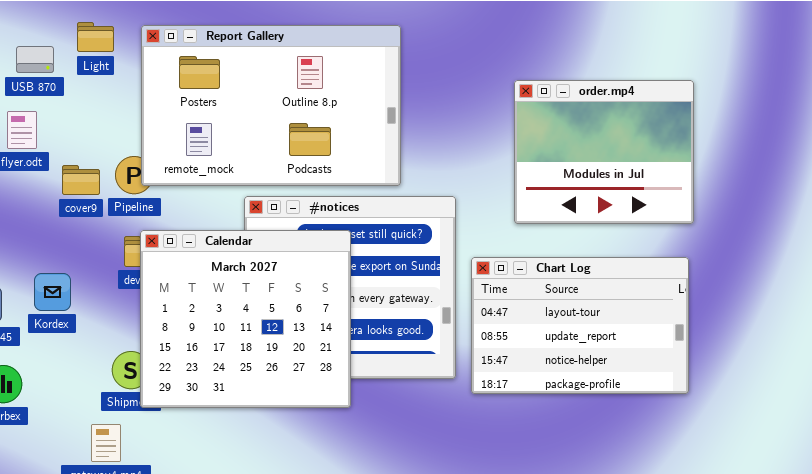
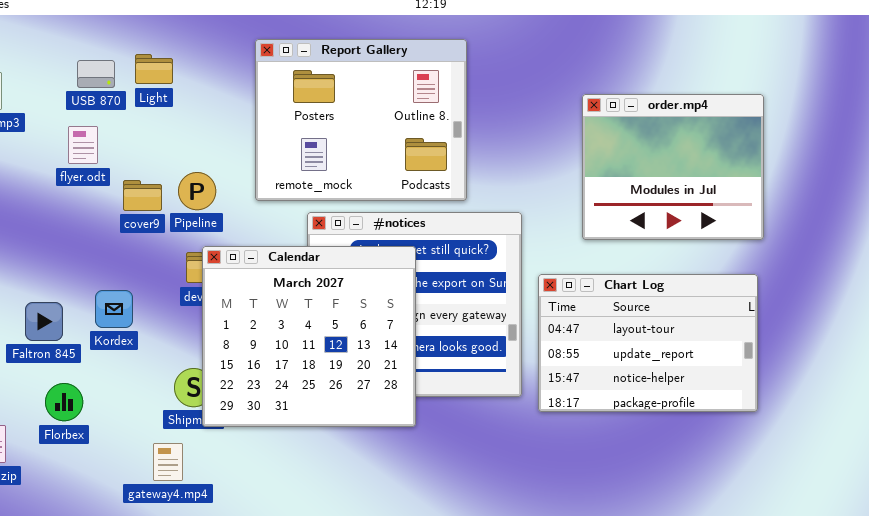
Light: [77,22,114,52] -> [135,54,173,84], moved
Report Gallery: [141,25,401,186] -> [255,39,467,201], resized

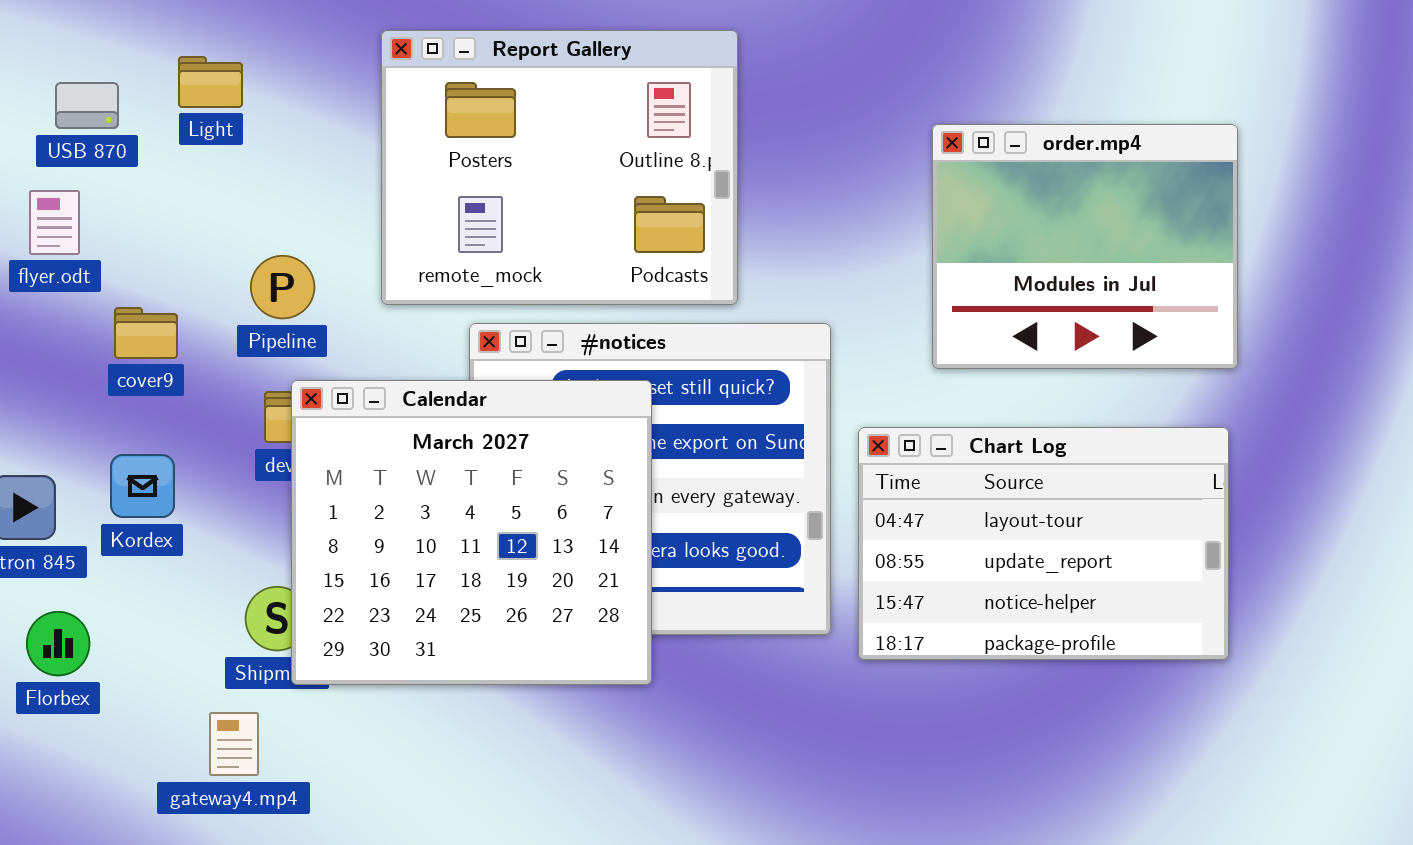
USB 870: [77,60,115,88] -> [55,82,119,129], moved
flyer.odt: [68,126,98,164] -> [29,190,80,255], moved
cover9: [123,180,162,211] -> [114,307,178,359], moved

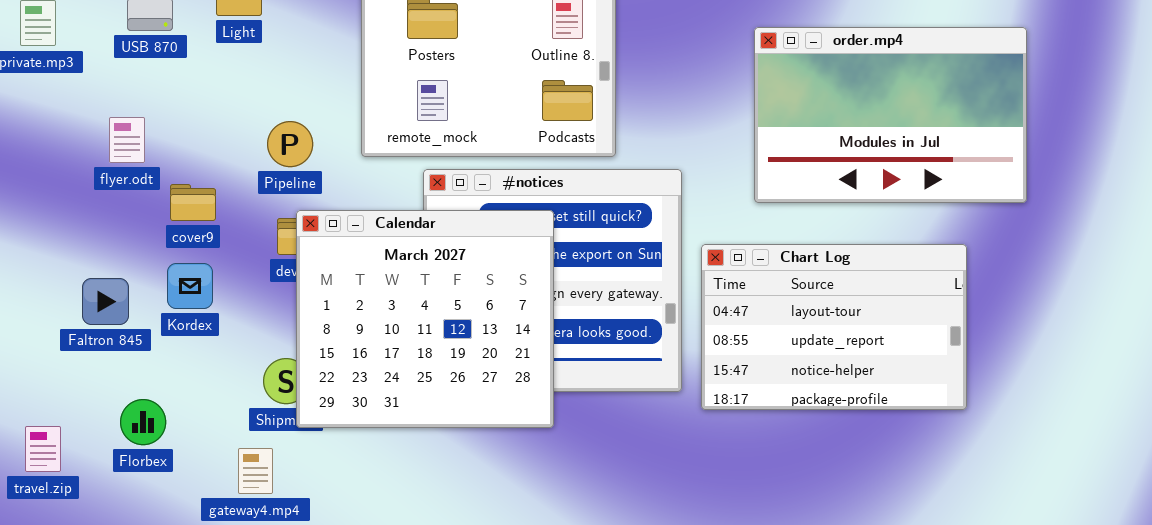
order.mp4: [932,124,1238,369] -> [754,27,1027,203], resized
flyer.odt: [29,190,80,255] -> [109,117,145,163], moved
cover9: [114,307,178,359] -> [170,184,216,221], moved
Florbex: [26,611,90,676] -> [120,399,166,445], moved

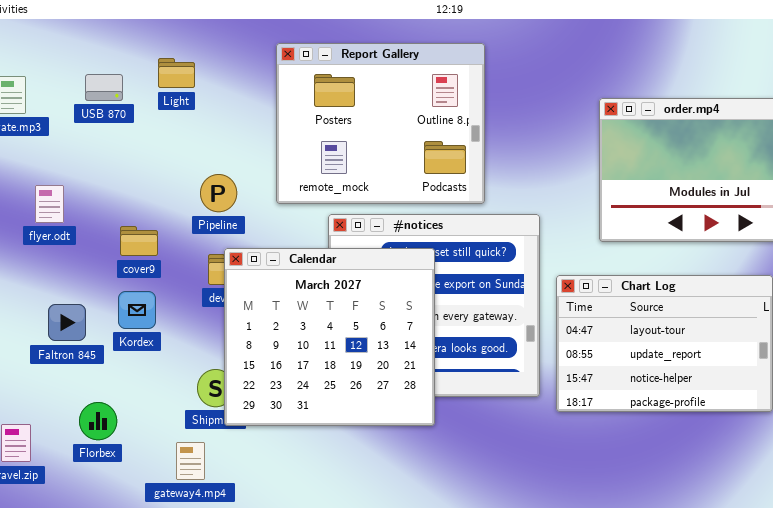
flyer.odt: [109,117,145,163] -> [35,185,64,223], moved

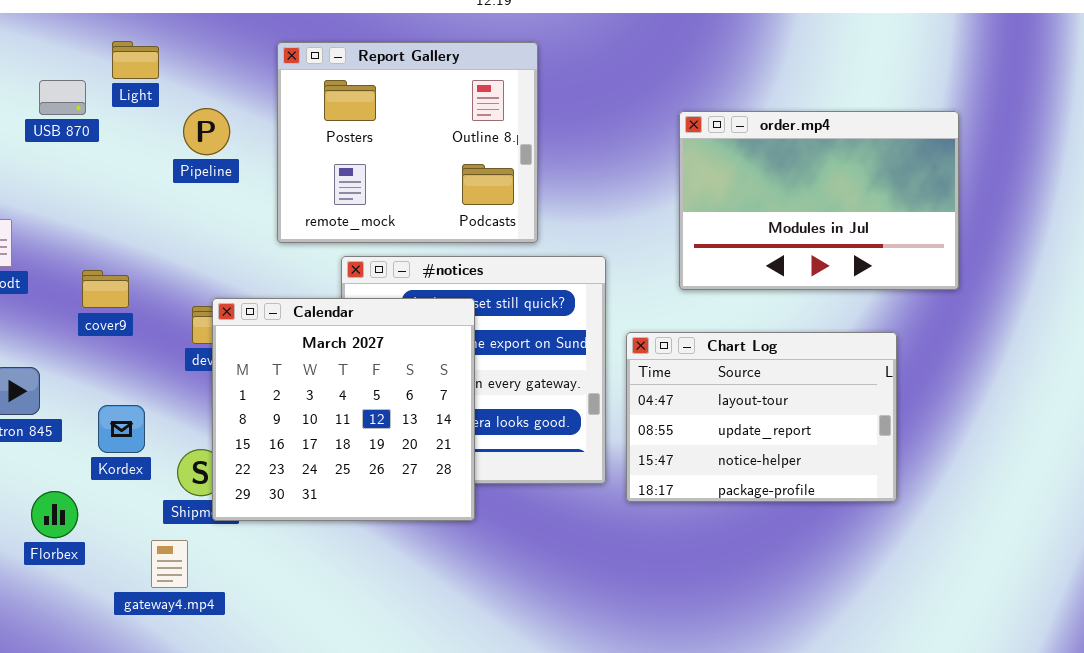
Light: [158,58,195,88] -> [112,41,159,79], moved
Pipeline: [200,174,237,212] -> [183,108,230,155], moved
Kordex: [118,291,156,329] -> [98,405,145,453], moved

